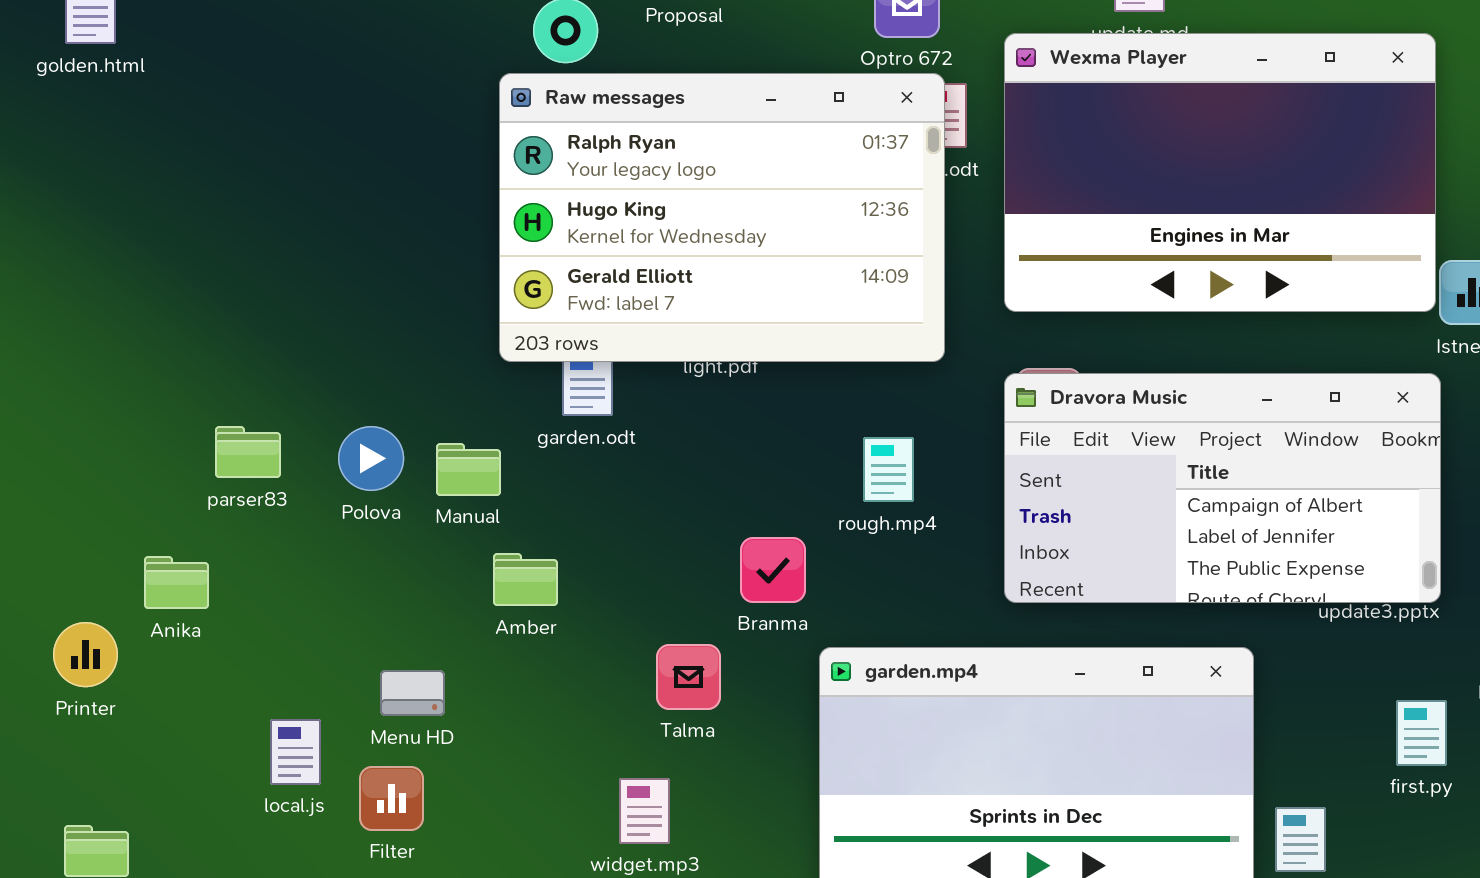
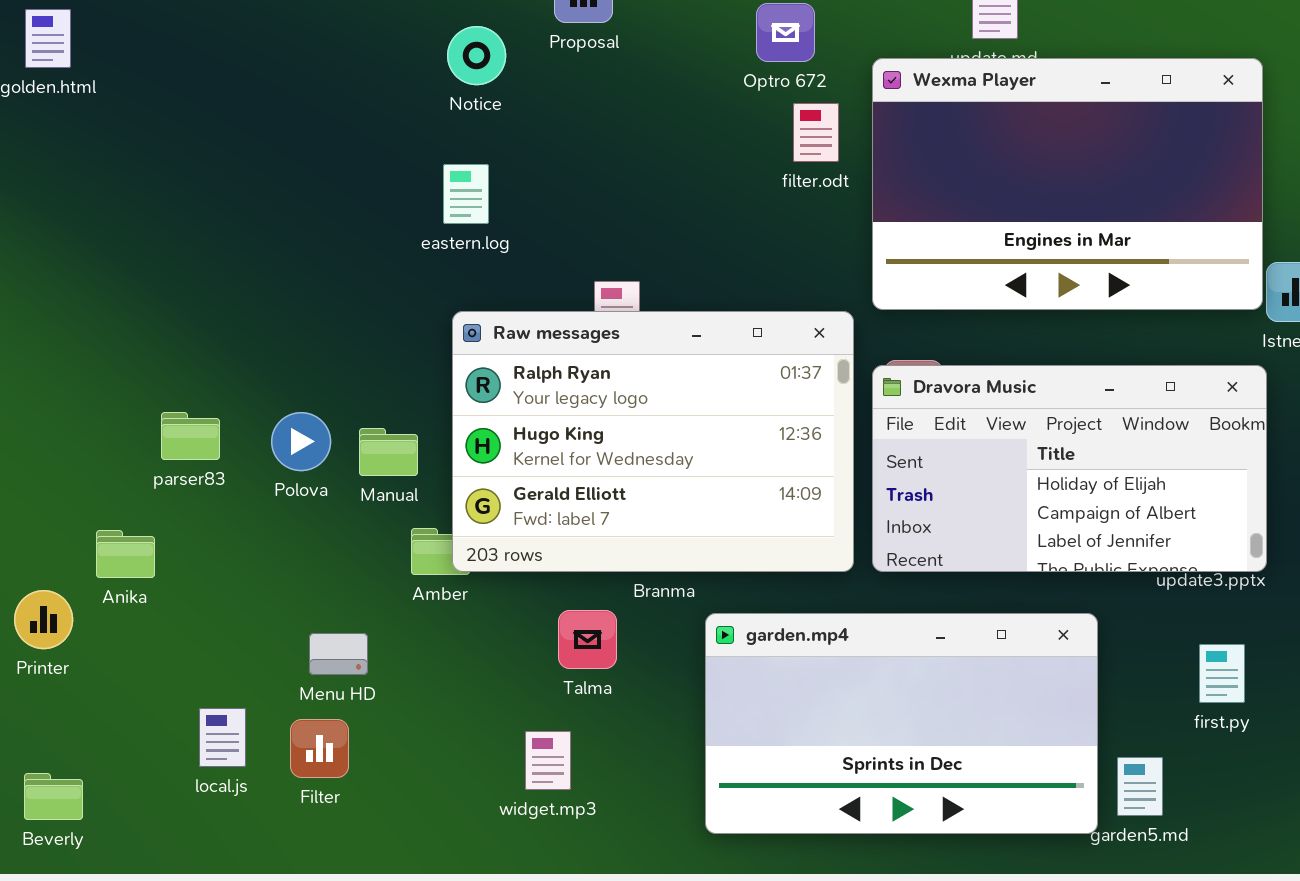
Raw messages: [499,73,945,362] -> [452,311,854,572], moved
Dravora Music: [1004,373,1441,603] -> [872,365,1267,572], scrolled up 1 row
first.py: [1396,700,1447,766] -> [1199,644,1245,703], moved
local.js: [270,719,321,785] -> [199,708,246,767], moved

